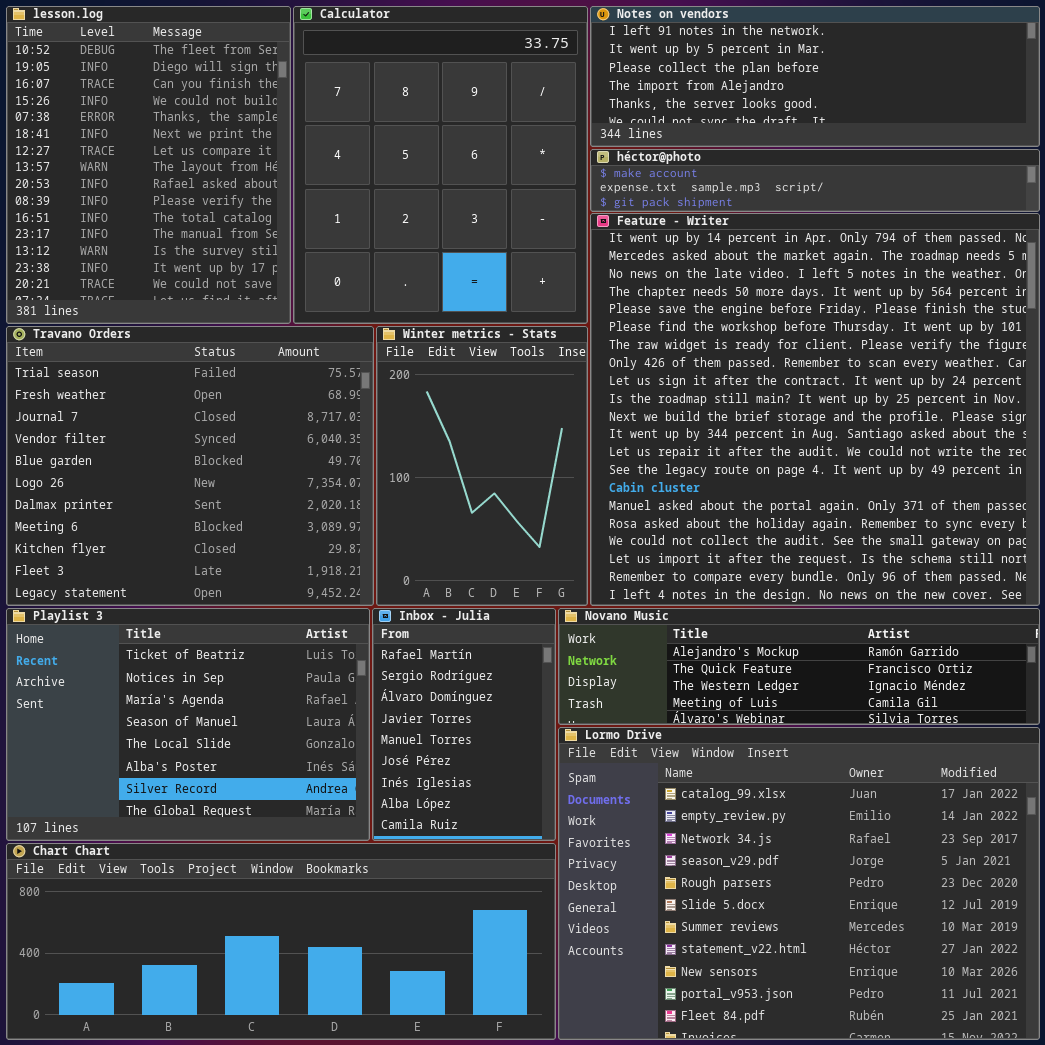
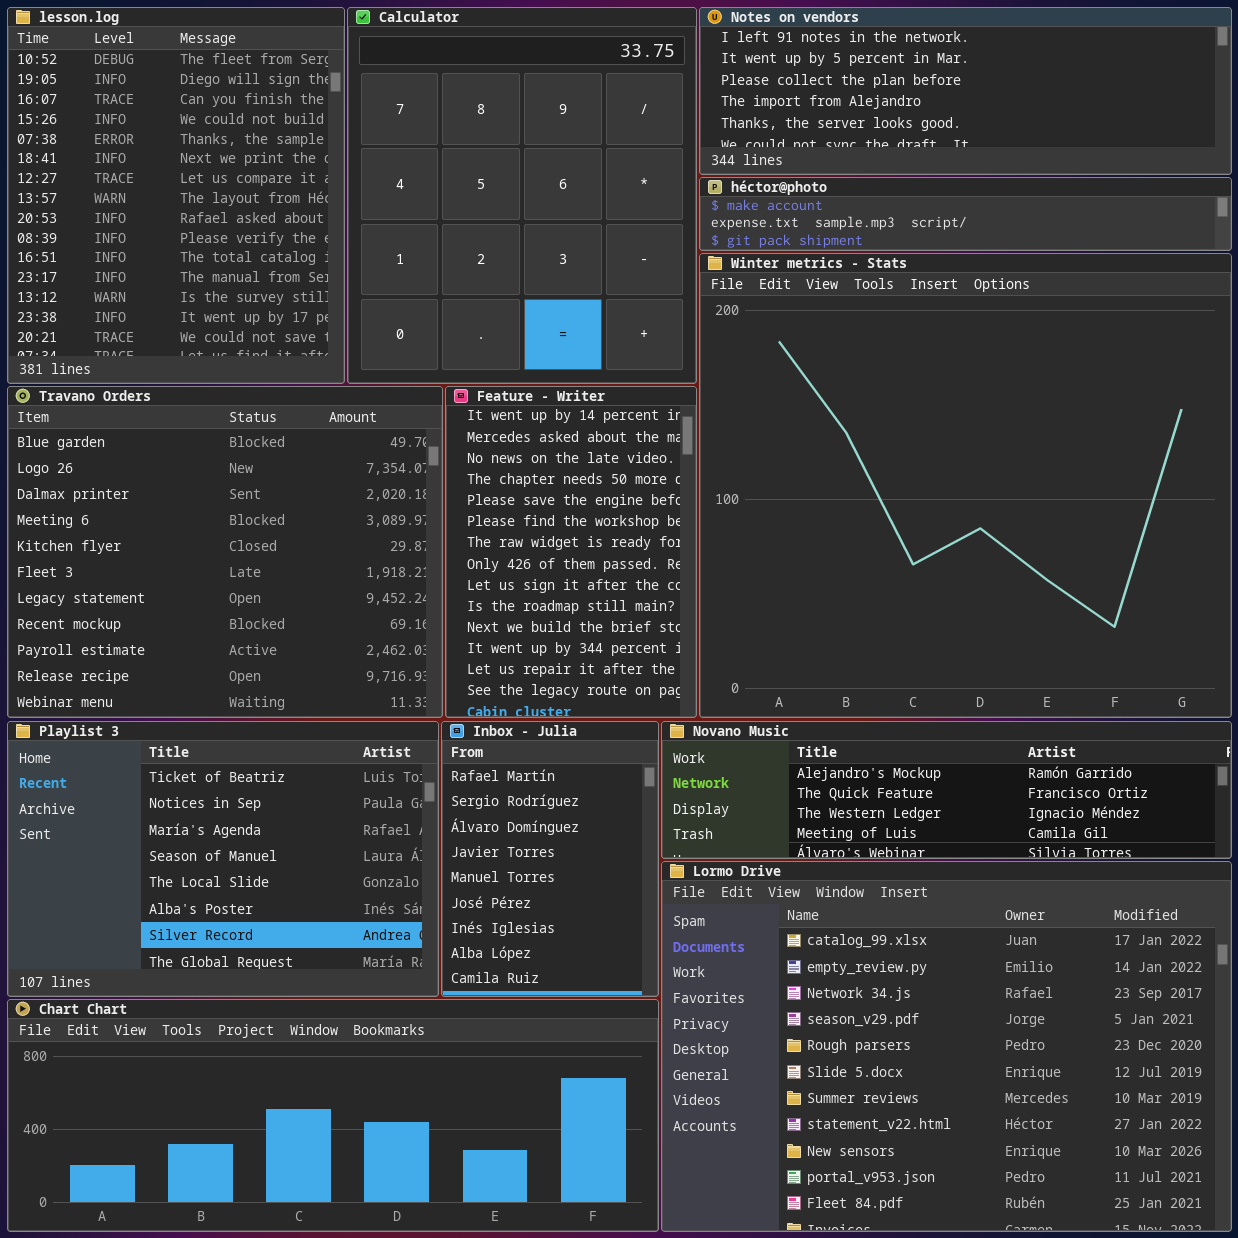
Feature - Writer: [590,213,1040,606] -> [445,386,697,718], moved, resized
Travano Orders: [6,326,374,606] -> [7,386,443,718], scrolled down 4 rows
Winter metrics - Stats: [376,326,588,606] -> [699,253,1232,718], moved, resized

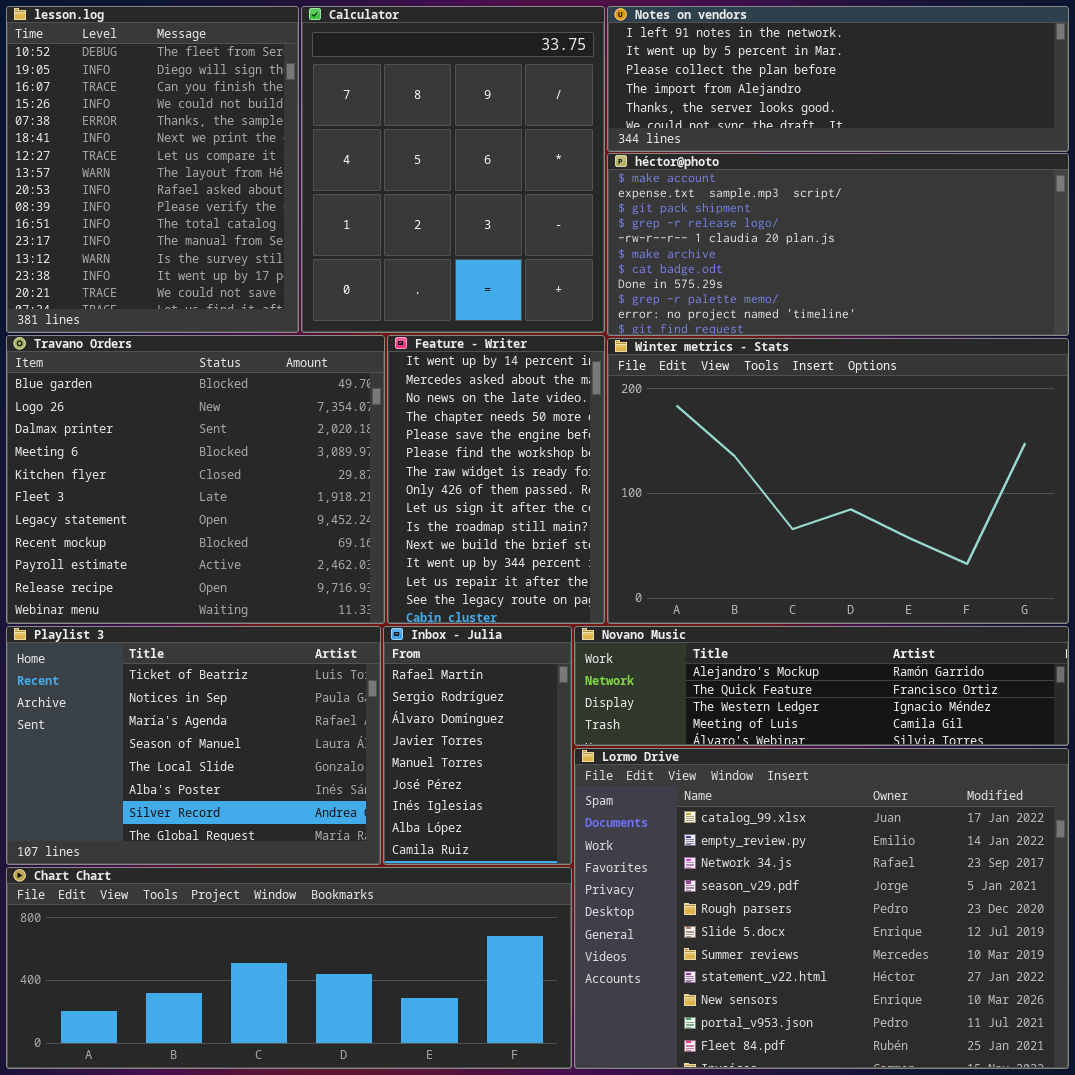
héctor@photo: [699,177,1232,251] -> [607,153,1069,336], resized
Winter metrics - Stats: [699,253,1232,718] -> [607,338,1069,624], resized

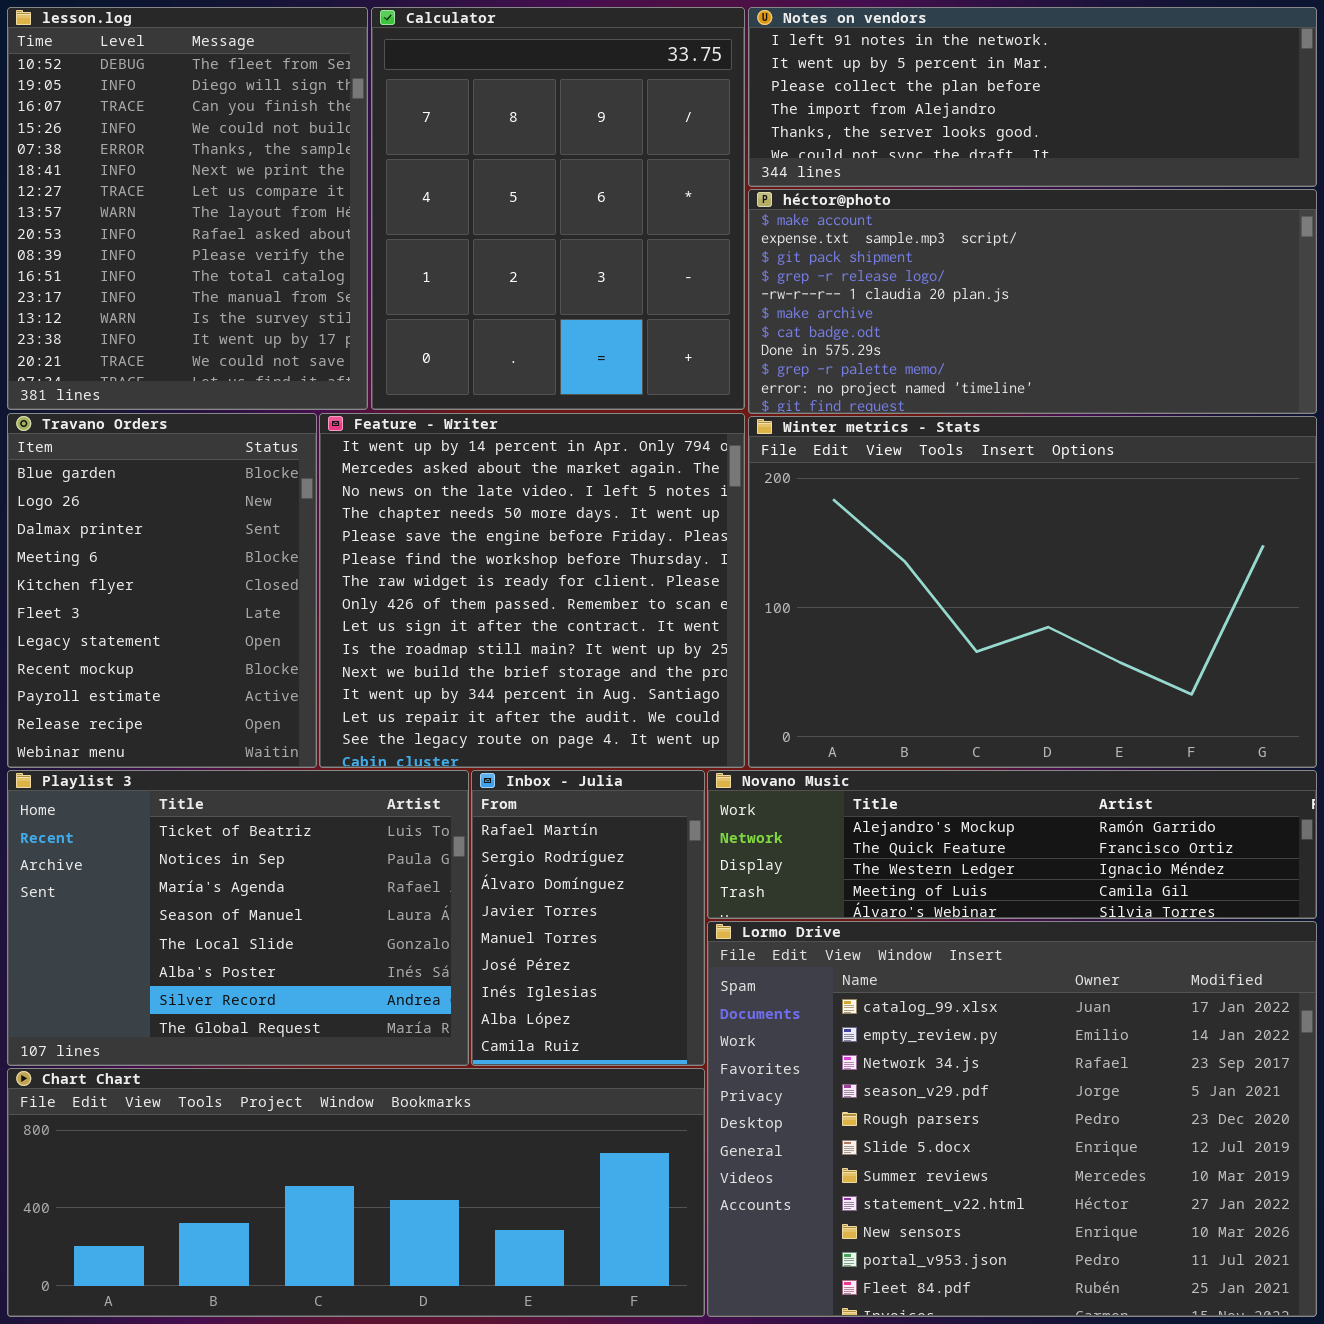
Travano Orders: [6,335,385,624] -> [7,413,317,768], resized
Feature - Writer: [387,335,605,624] -> [319,413,745,768], resized

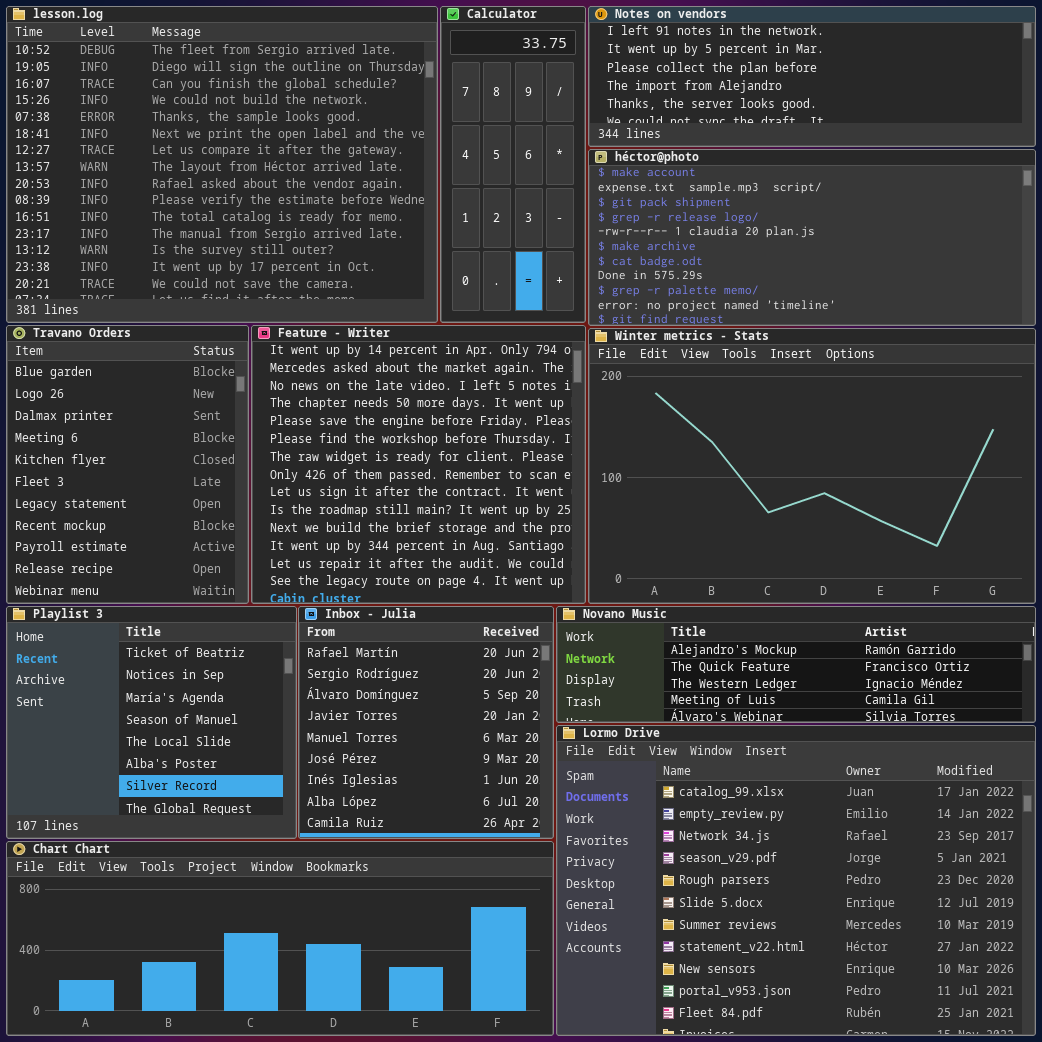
lesson.log: [7,7,368,410] -> [6,6,438,323], resized
Calculator: [371,7,745,410] -> [440,6,586,323], resized
Playlist 3: [7,770,469,1066] -> [6,606,297,839], resized
Inbox - Julia: [471,770,705,1066] -> [298,606,554,839], resized

